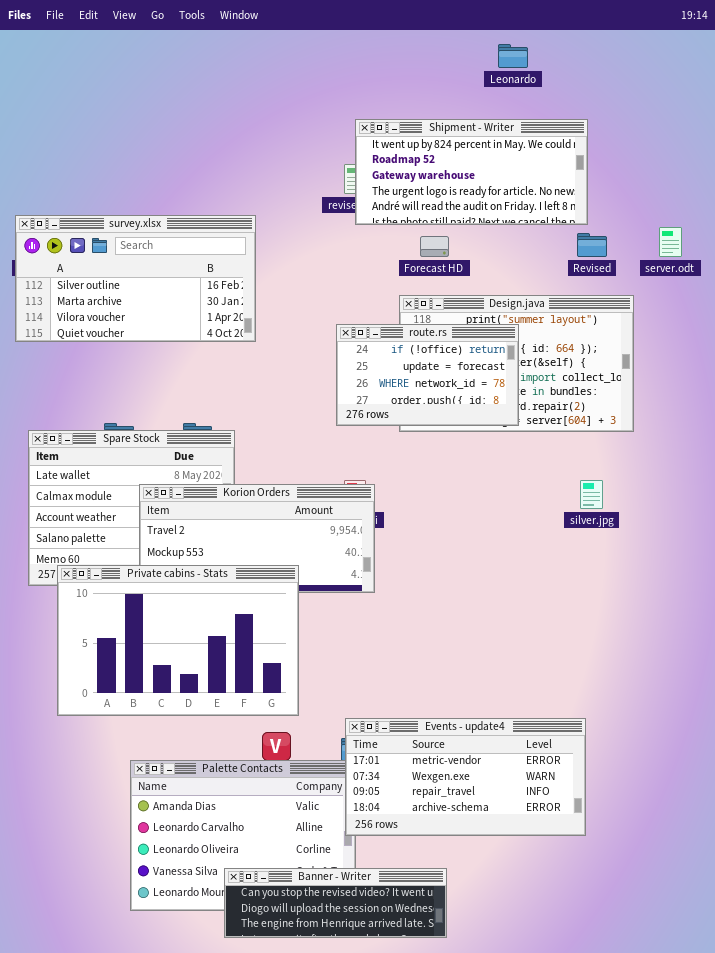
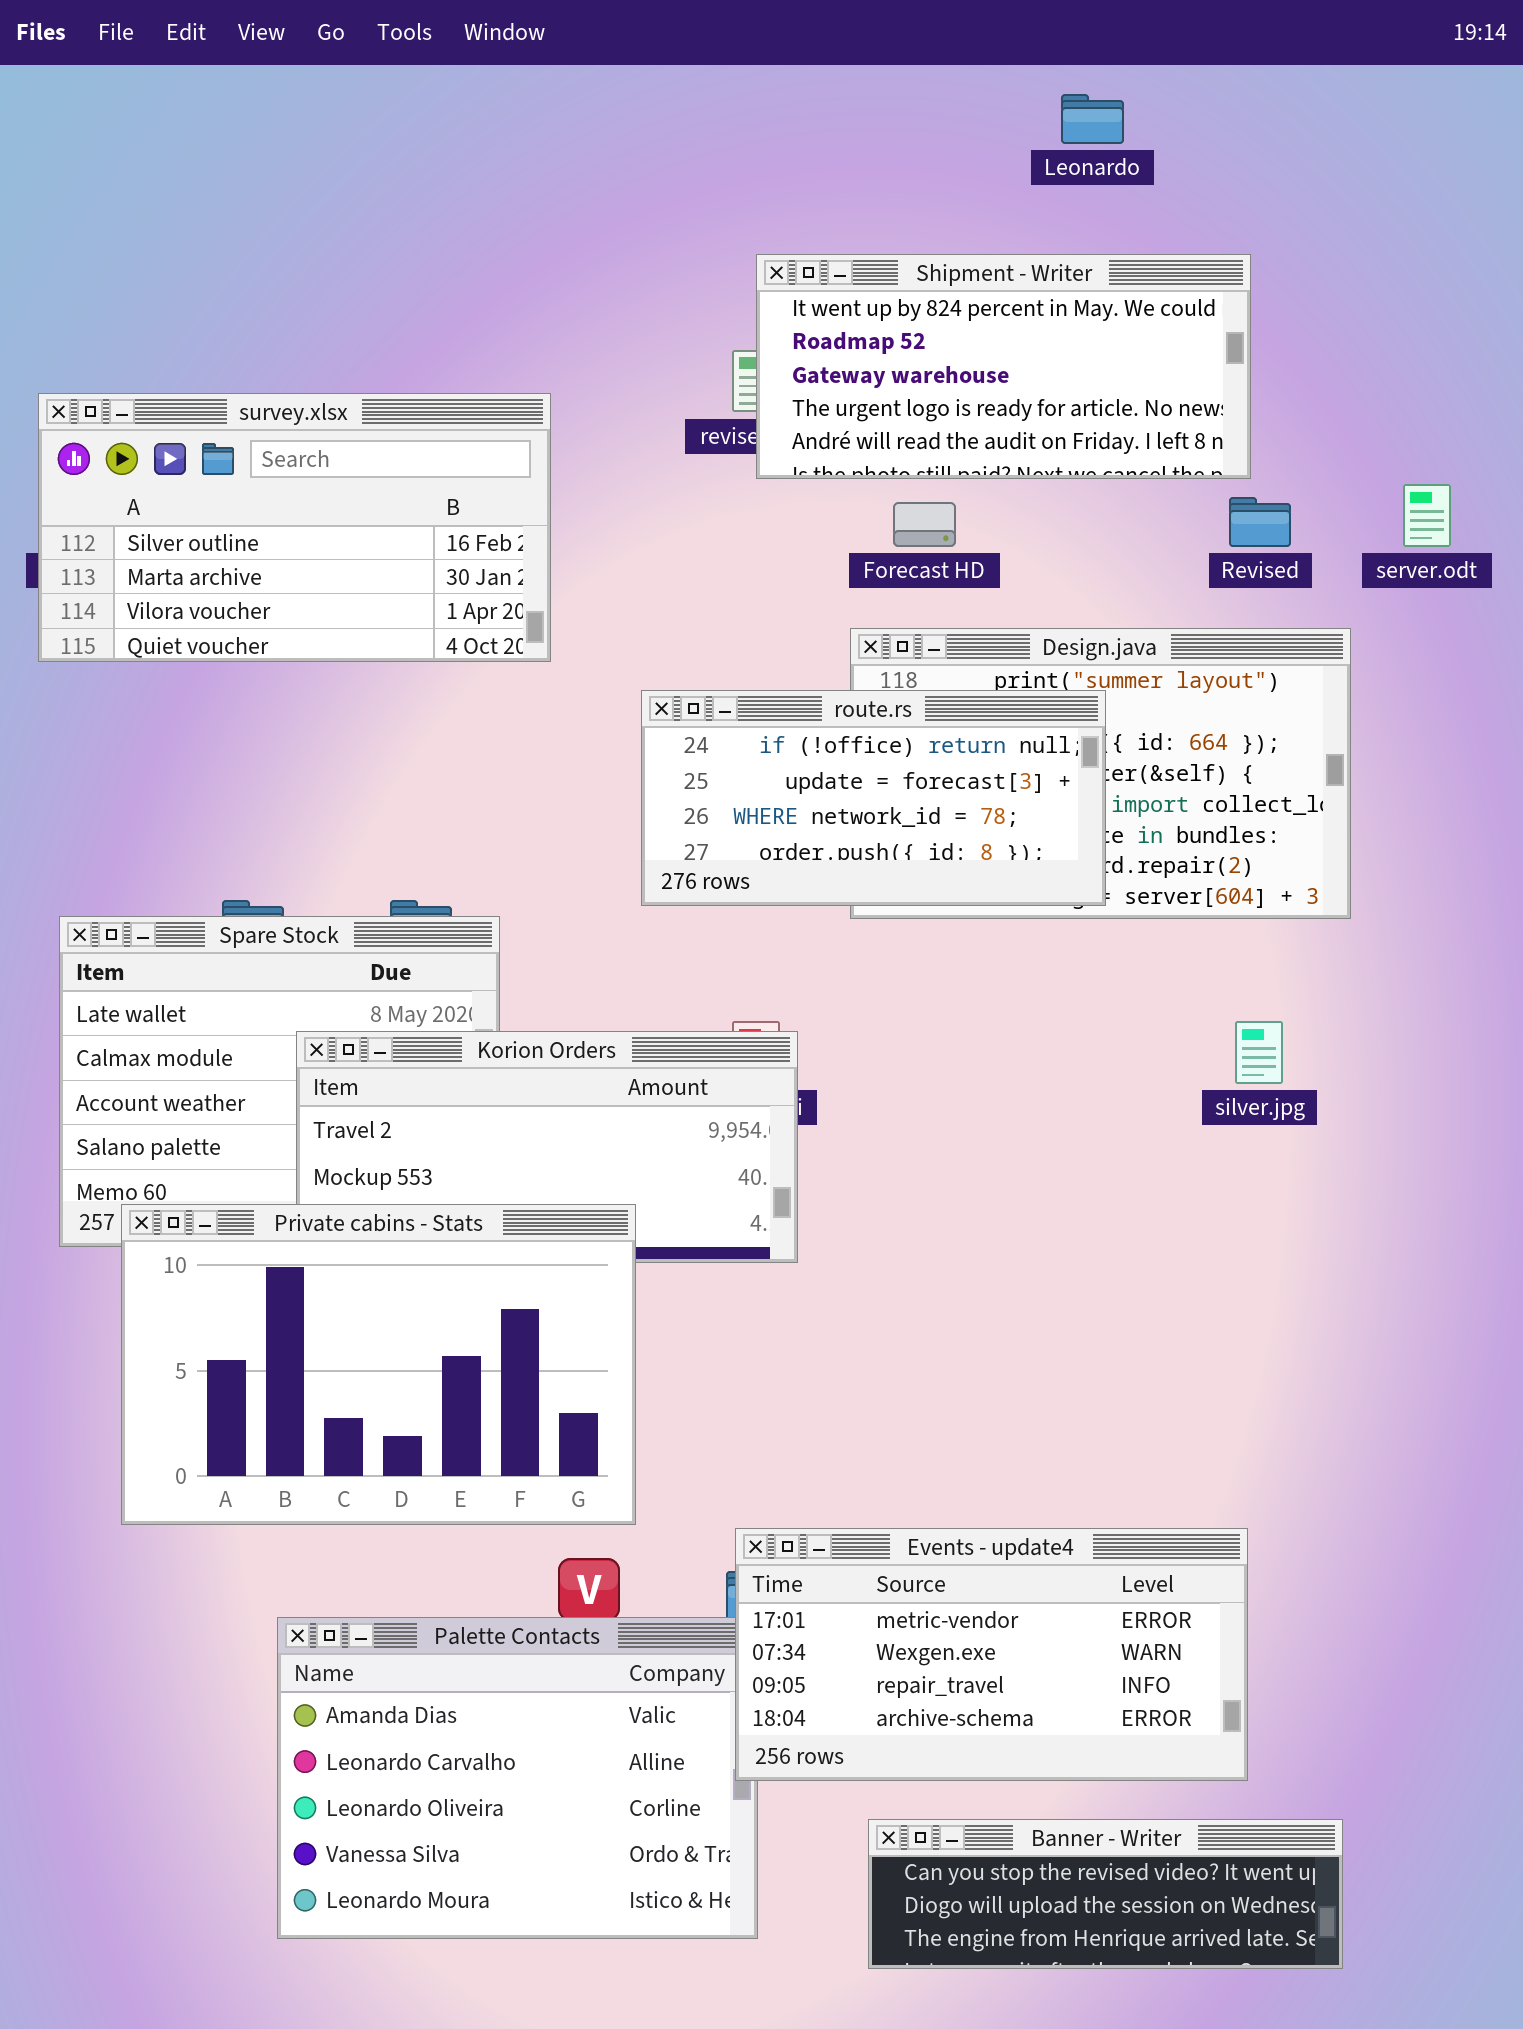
survey.xlsx: [15,215,256,342] -> [38,393,551,662], moved
route.rs: [336,324,519,426] -> [641,690,1106,906], resized
Banner - Writer: [224,868,447,938] -> [868,1819,1343,1969], moved

